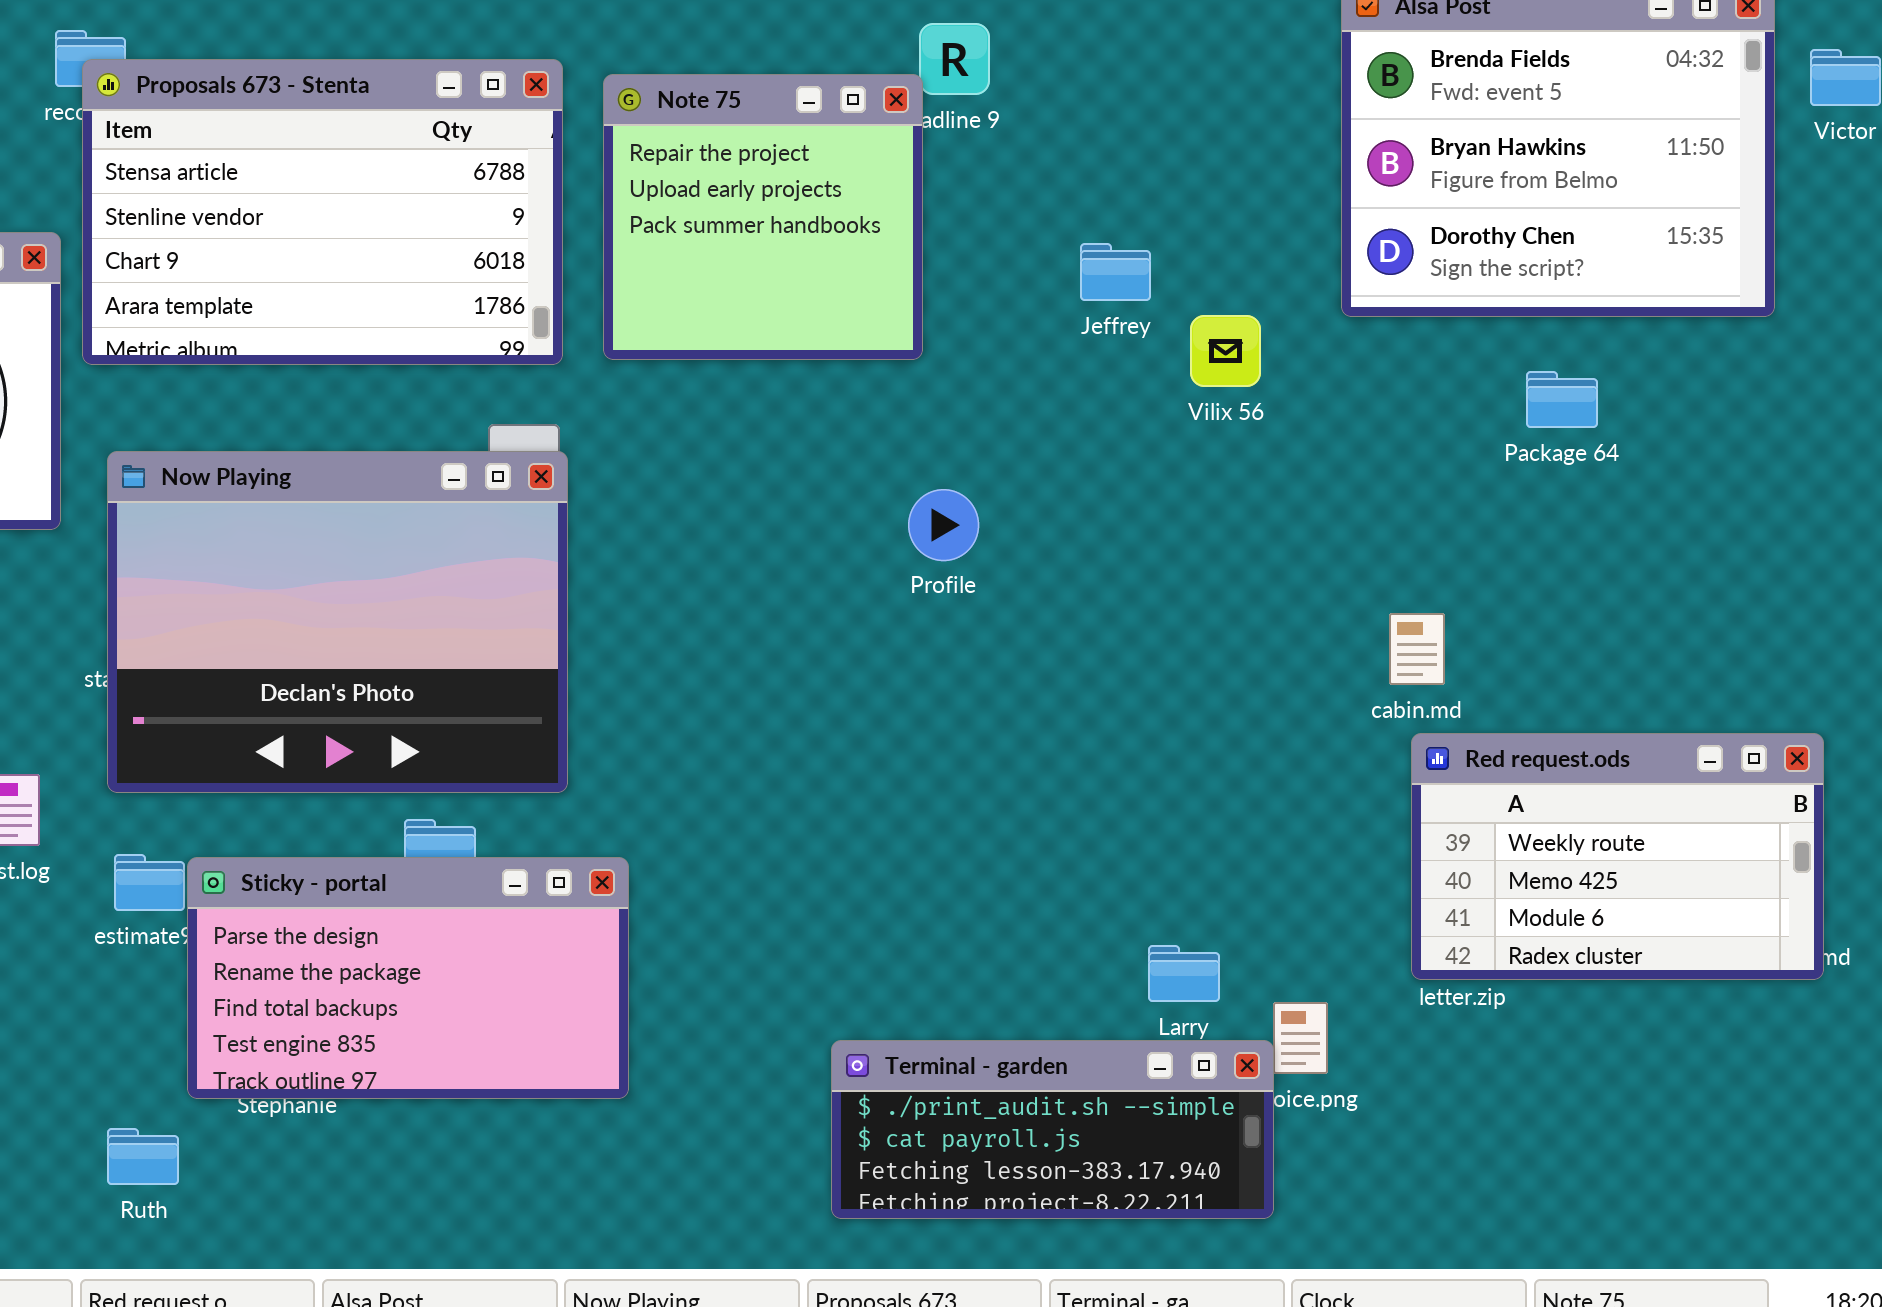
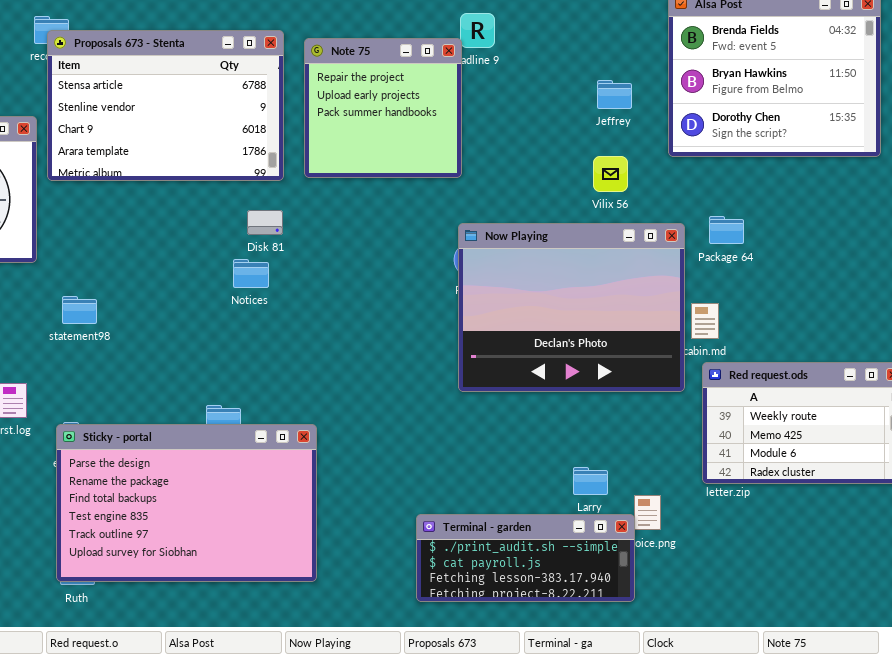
Jeffrey: [1080,243,1151,301] -> [597,80,632,109], moved
Package 64: [1526,371,1598,428] -> [709,216,744,244], moved
Now Playing: [107,451,568,793] -> [458,223,685,392], moved
Sticky - portal: [187,857,629,1099] -> [56,424,317,582], resized

